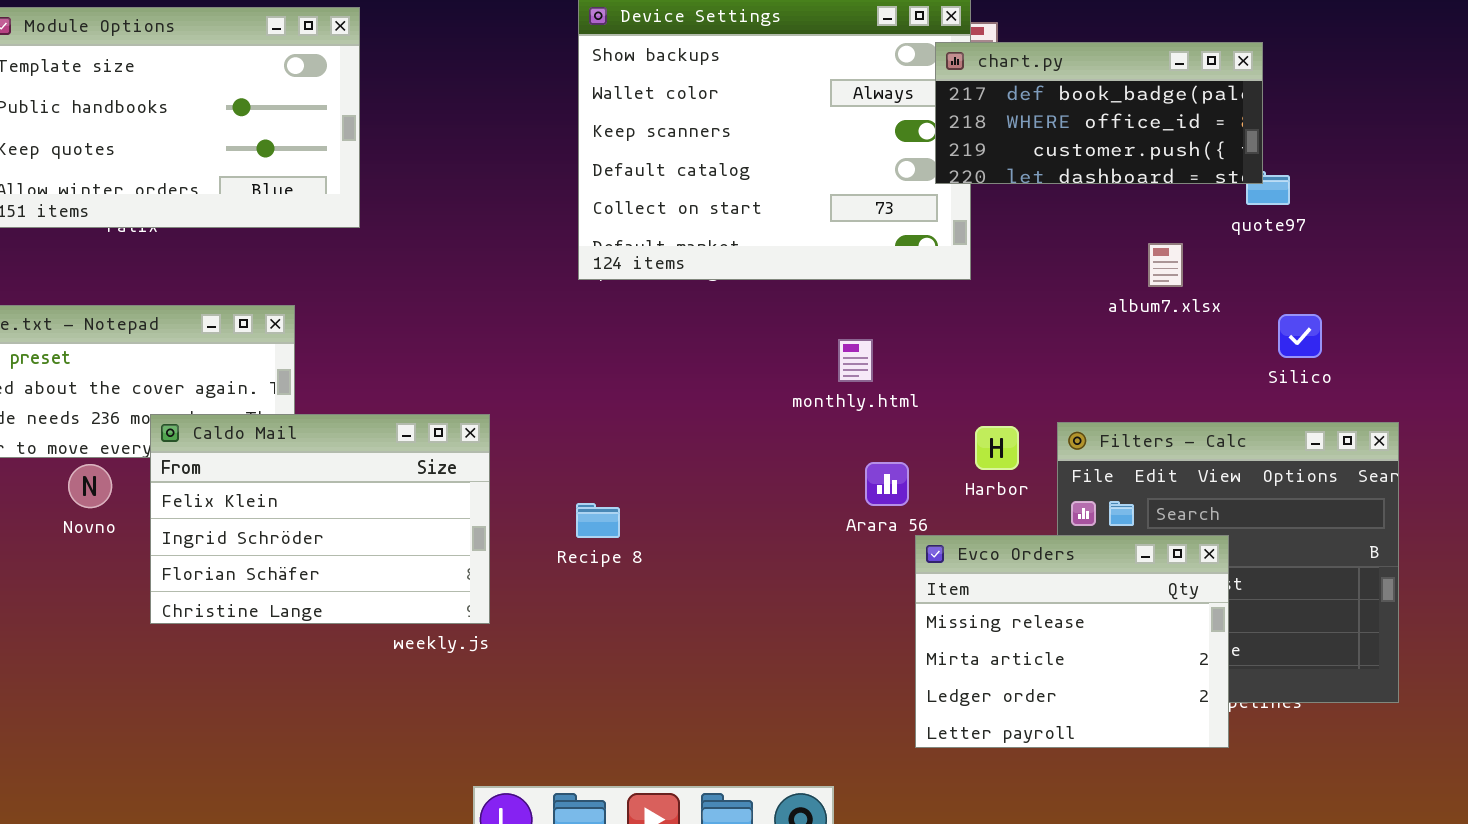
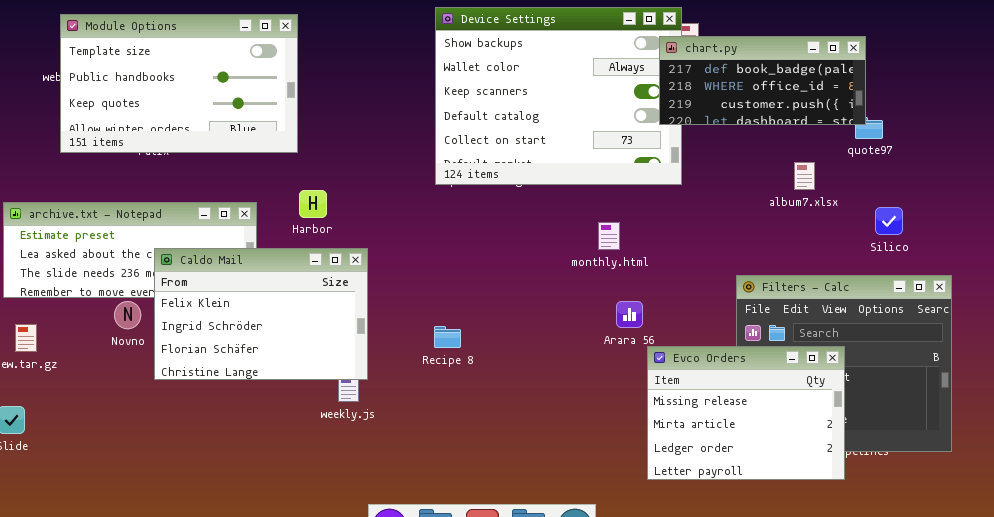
Caldo Mail: [150,414,490,624] -> [154,248,368,380], moved
Harbor: [975,426,1019,470] -> [299,190,327,218], moved

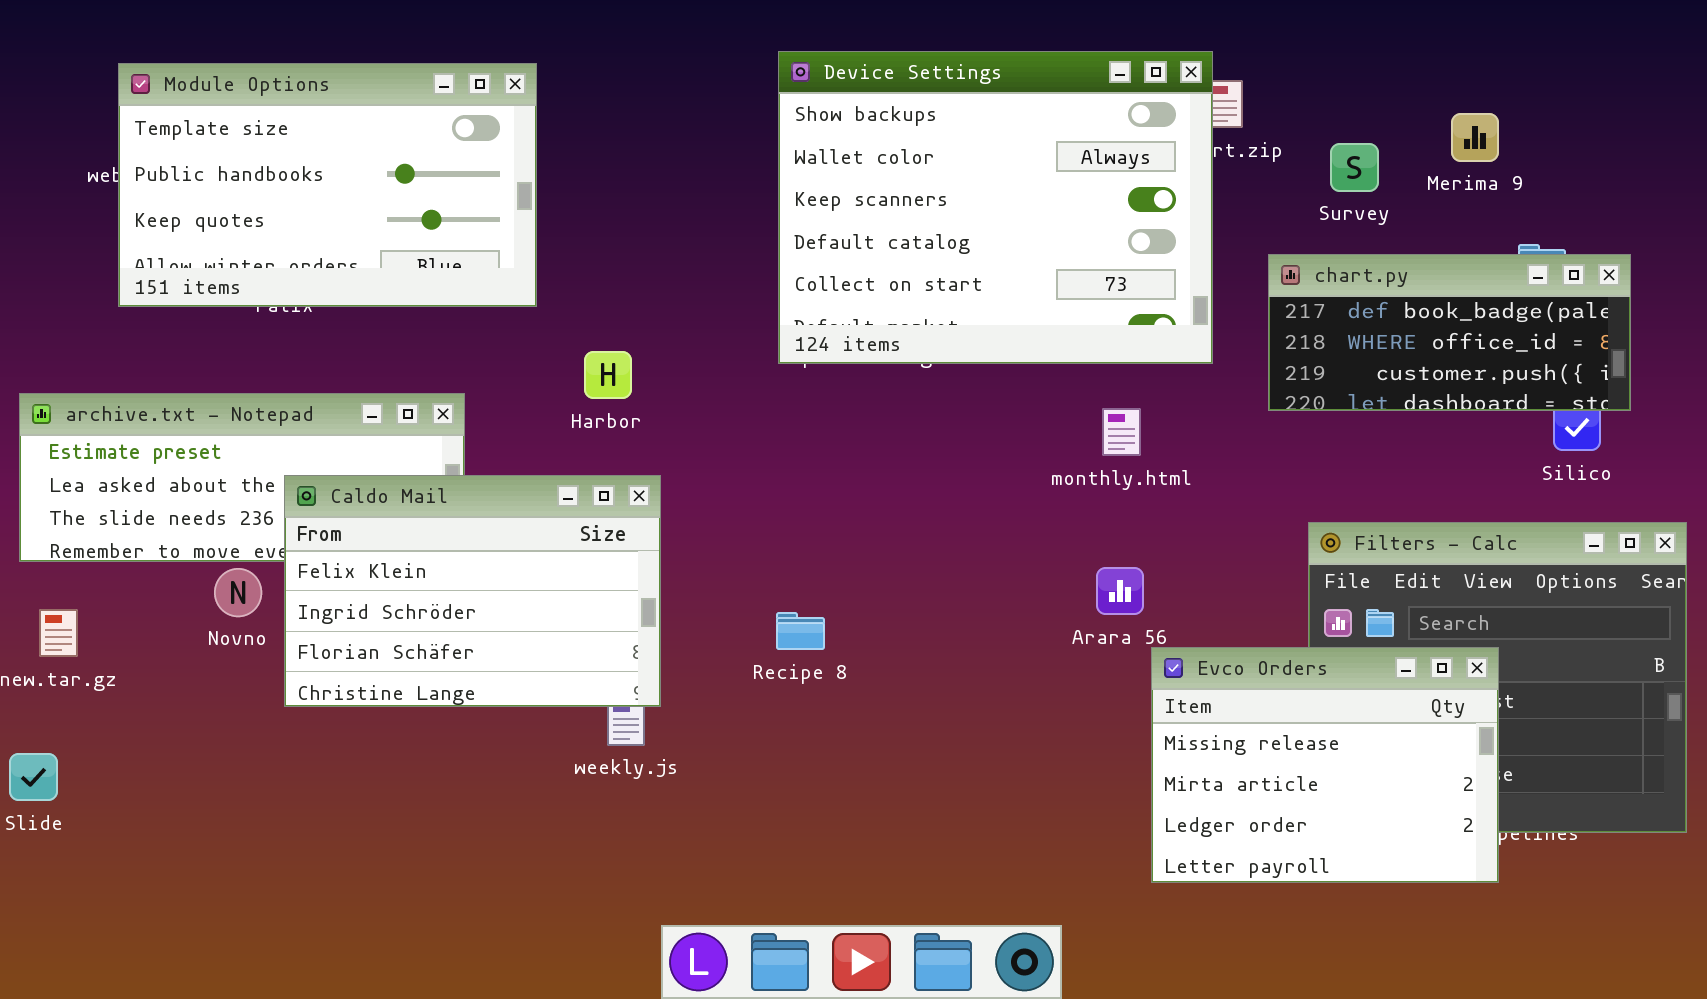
chart.py: [659,36,866,125] -> [1268,254,1631,411], moved
Harbor: [299,190,327,218] -> [584,351,632,399], moved
monthly.html: [598,222,620,250] -> [1102,408,1141,456], moved

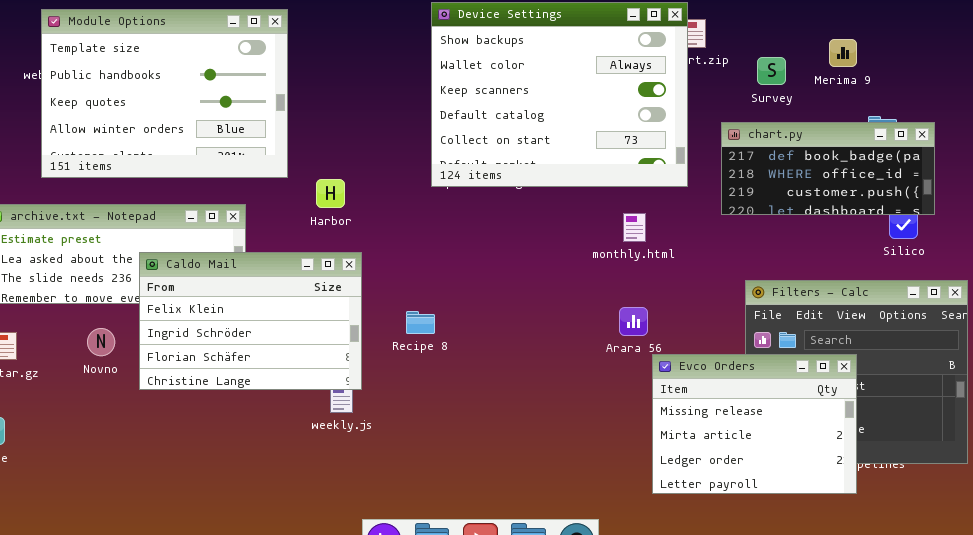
Module Options: [118,63,537,307] -> [41,9,288,178], resized
Novno: [214,568,262,617] -> [87,328,115,356], moved
Recipe 8: [776,612,825,650] -> [406,311,435,334], moved

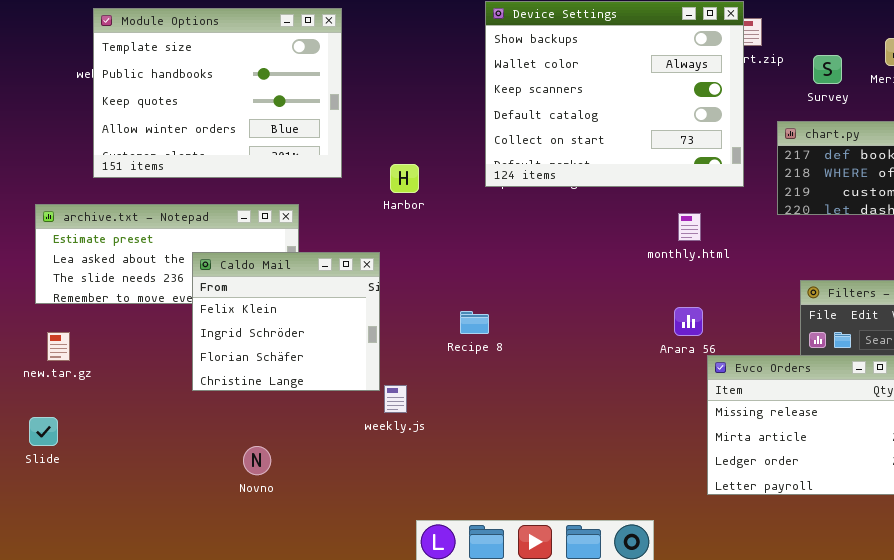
Harbor: [316,179,345,208] -> [390,164,419,193], moved
Caldo Mail: [139,252,362,390] -> [192,252,380,391], resized
Novno: [87,328,115,356] -> [243,446,271,475], moved

